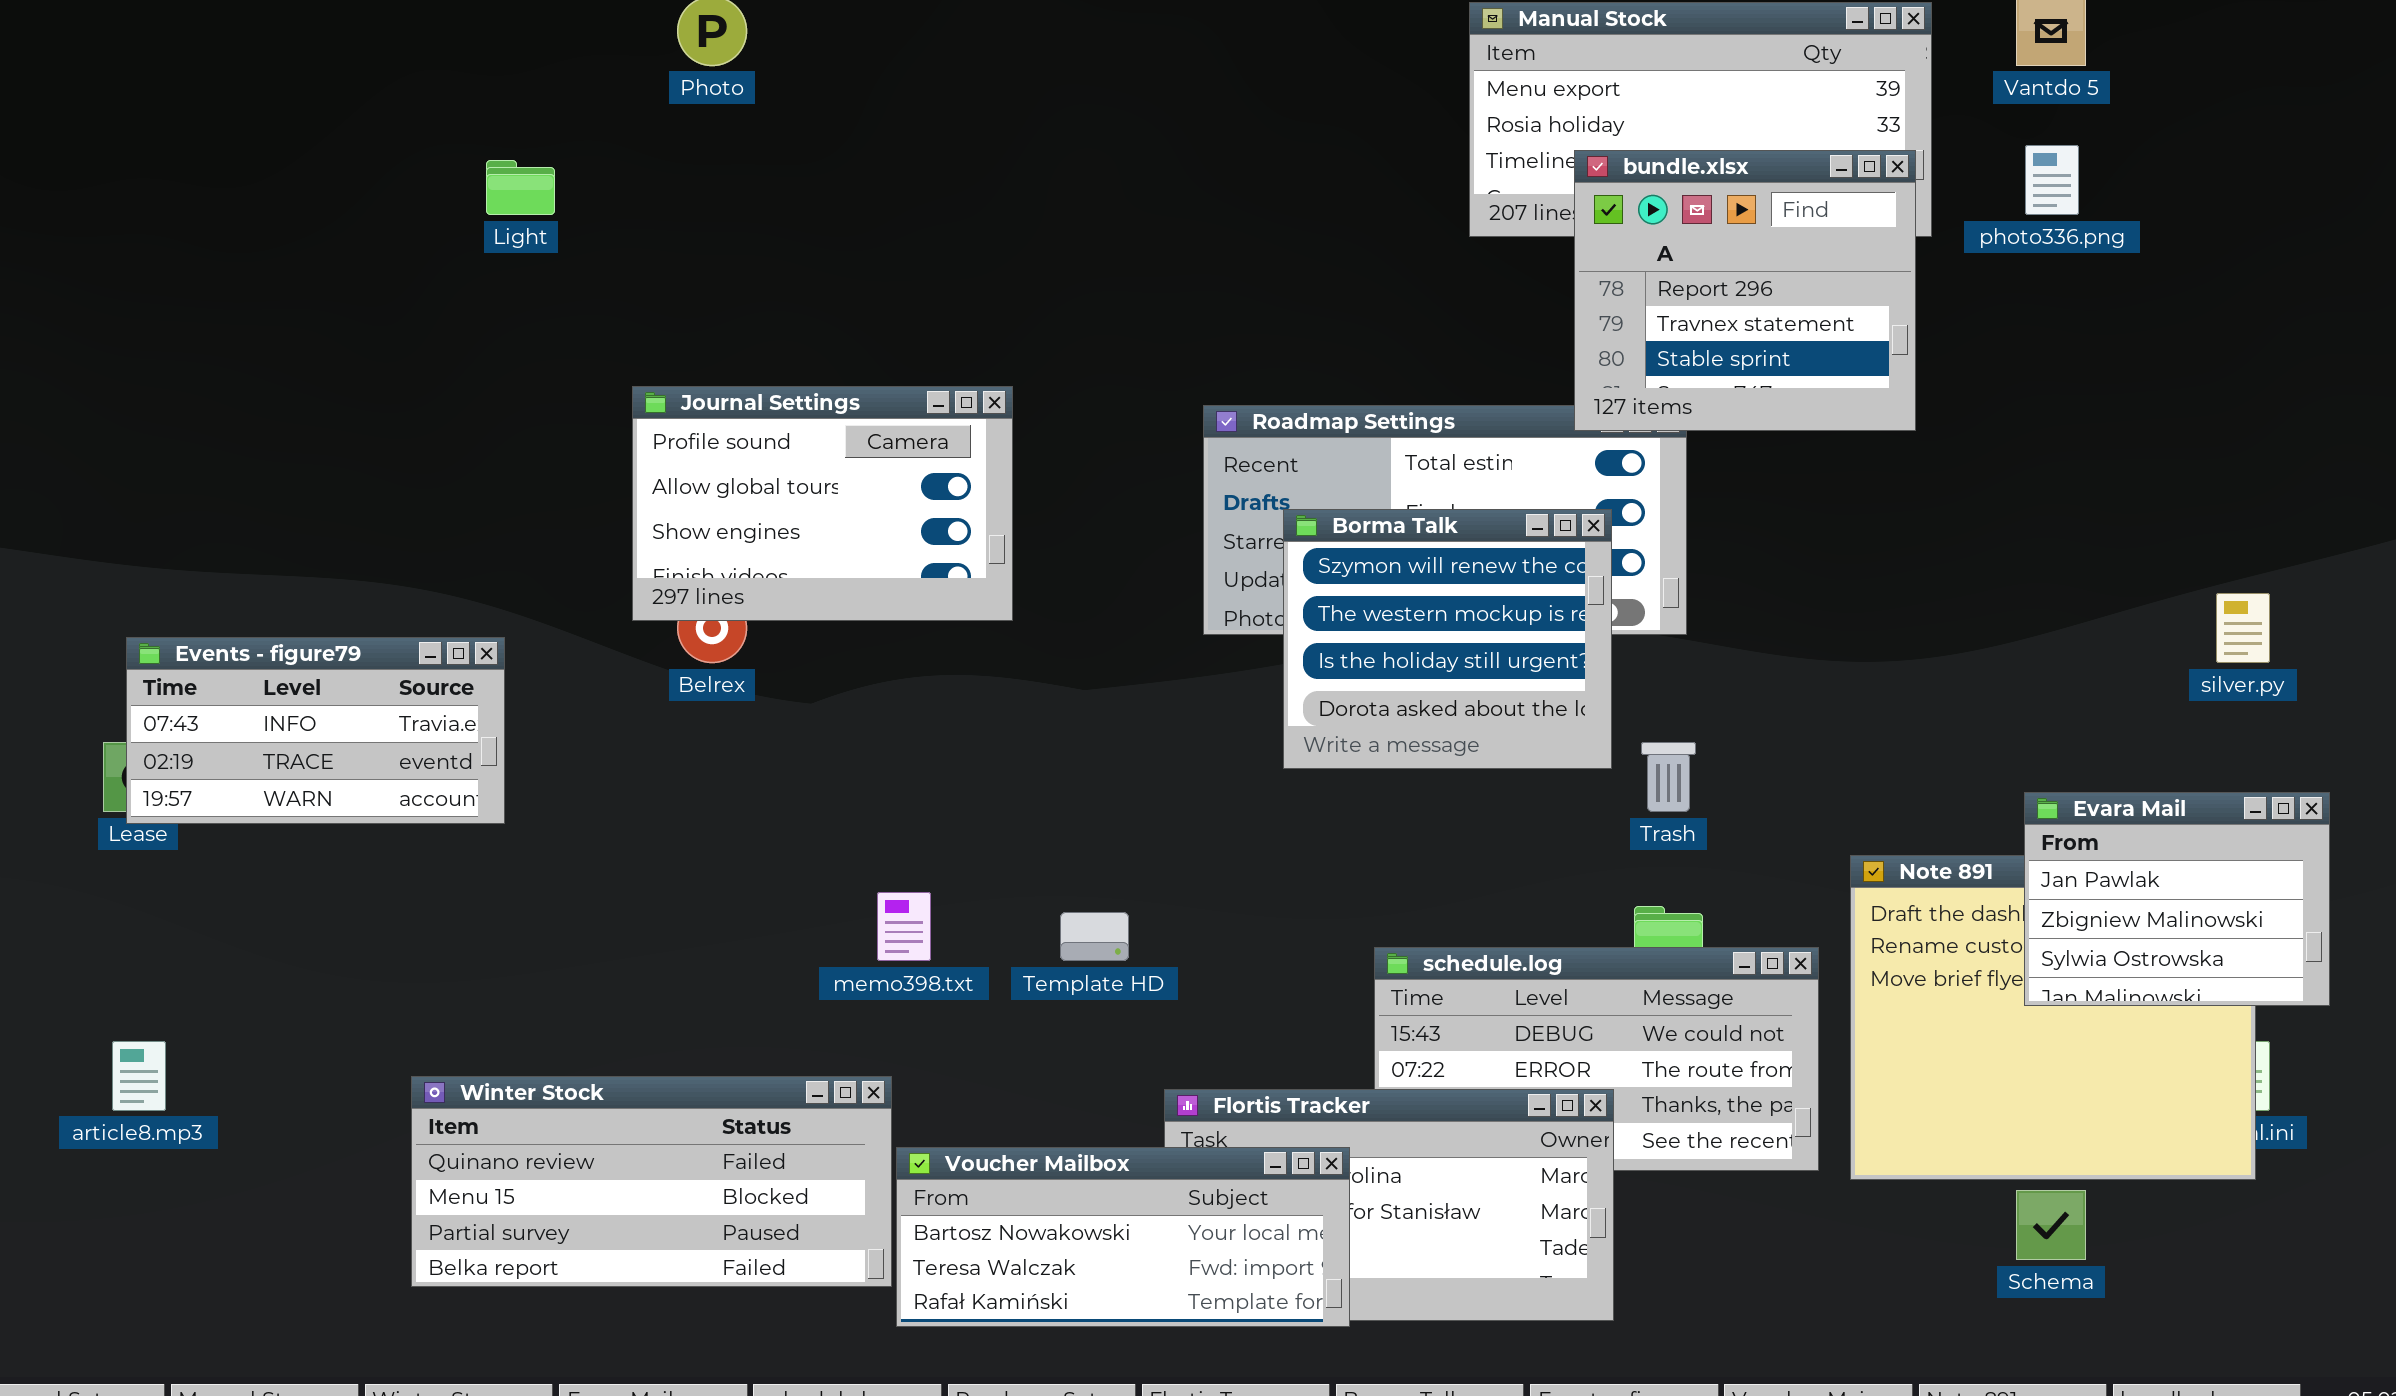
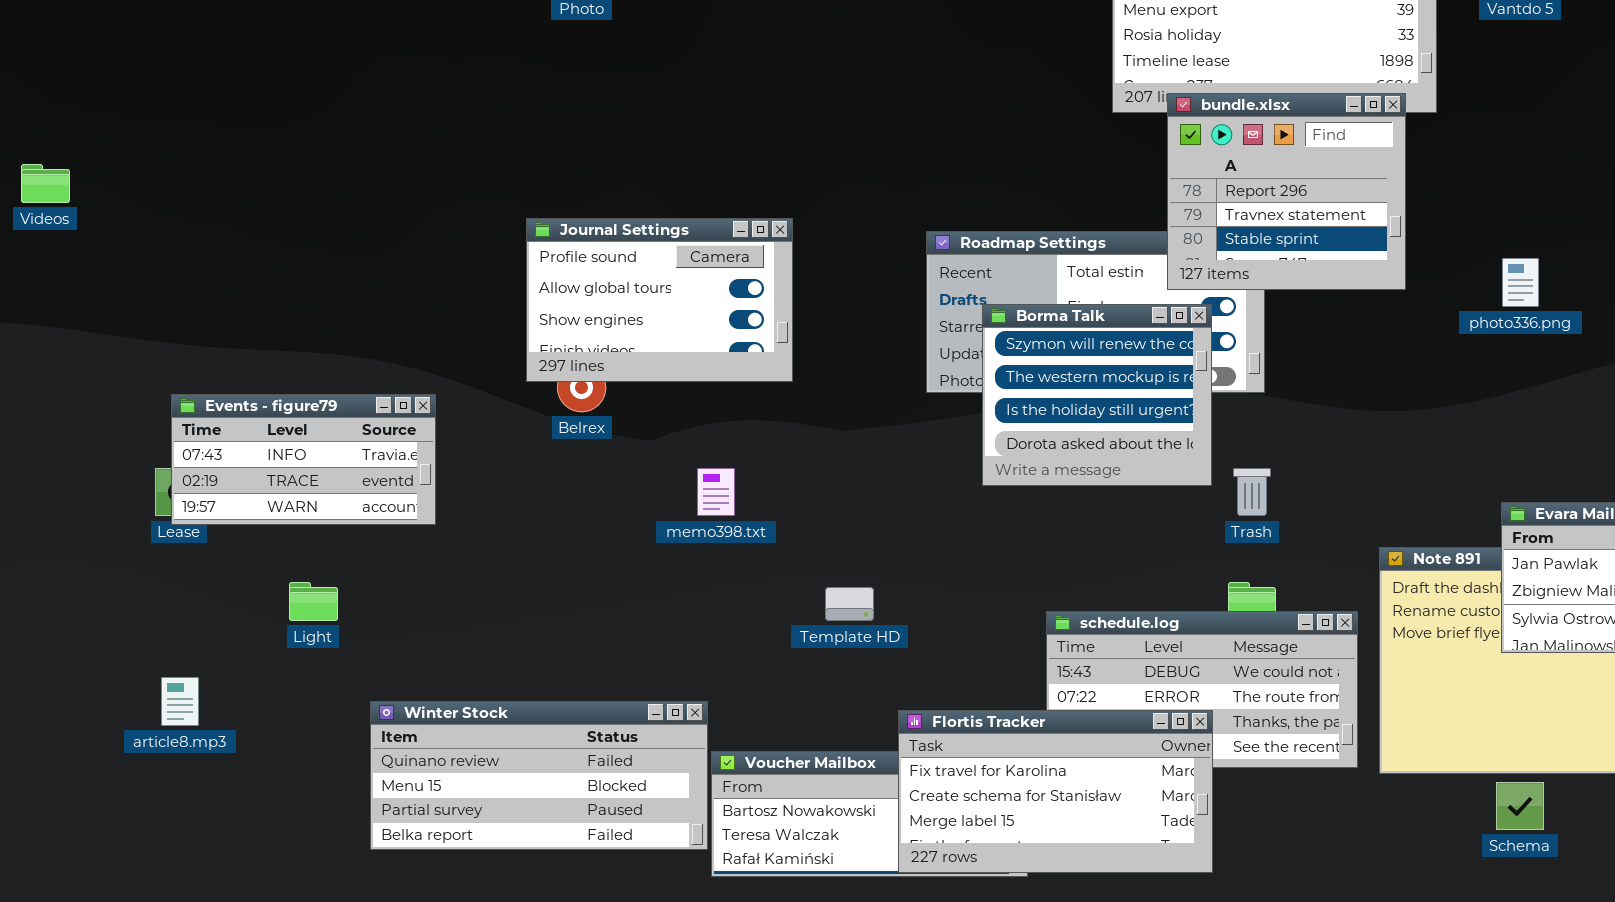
photo336.png: [2025,145,2079,215] -> [1502,258,1539,307], moved
bundle.xlsx: [1574,150,1916,431] -> [1167,93,1406,290], moved
Light: [486,160,555,215] -> [289,582,338,621], moved
memo398.txt: [877,892,931,961] -> [697,468,735,516], moved
Flortis Tracker: [1164,1089,1614,1321] -> [898,710,1213,873], raised

